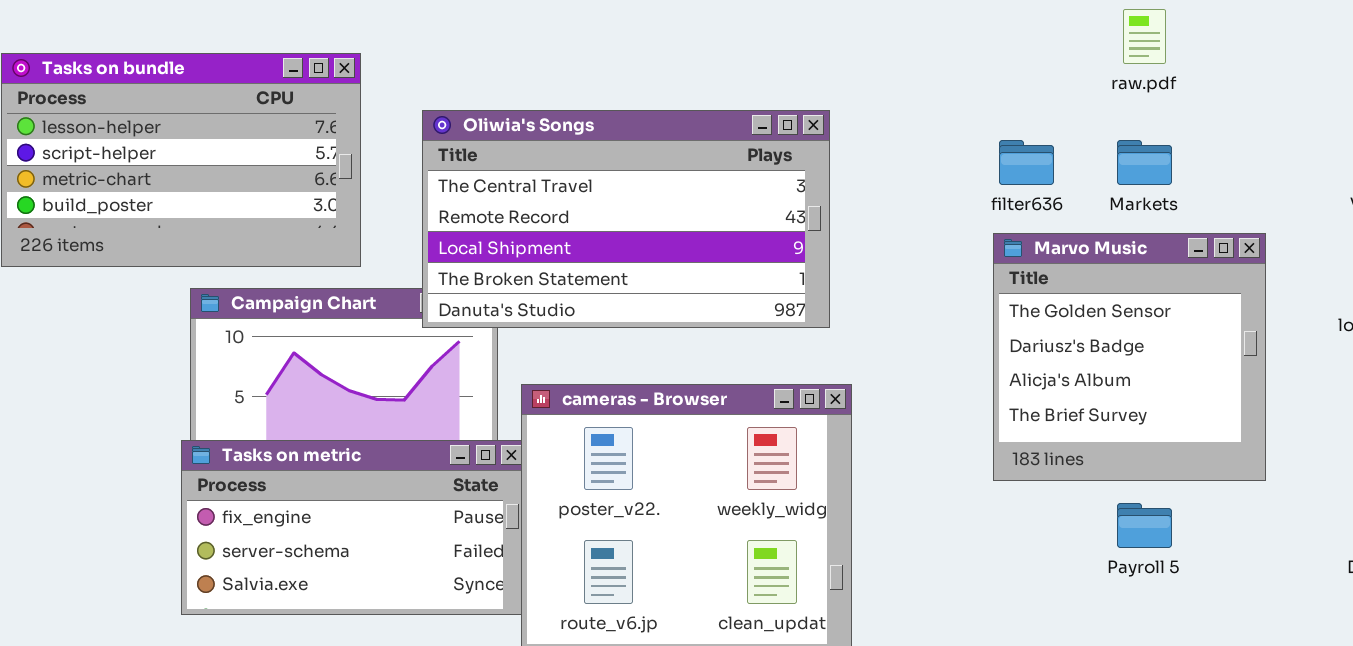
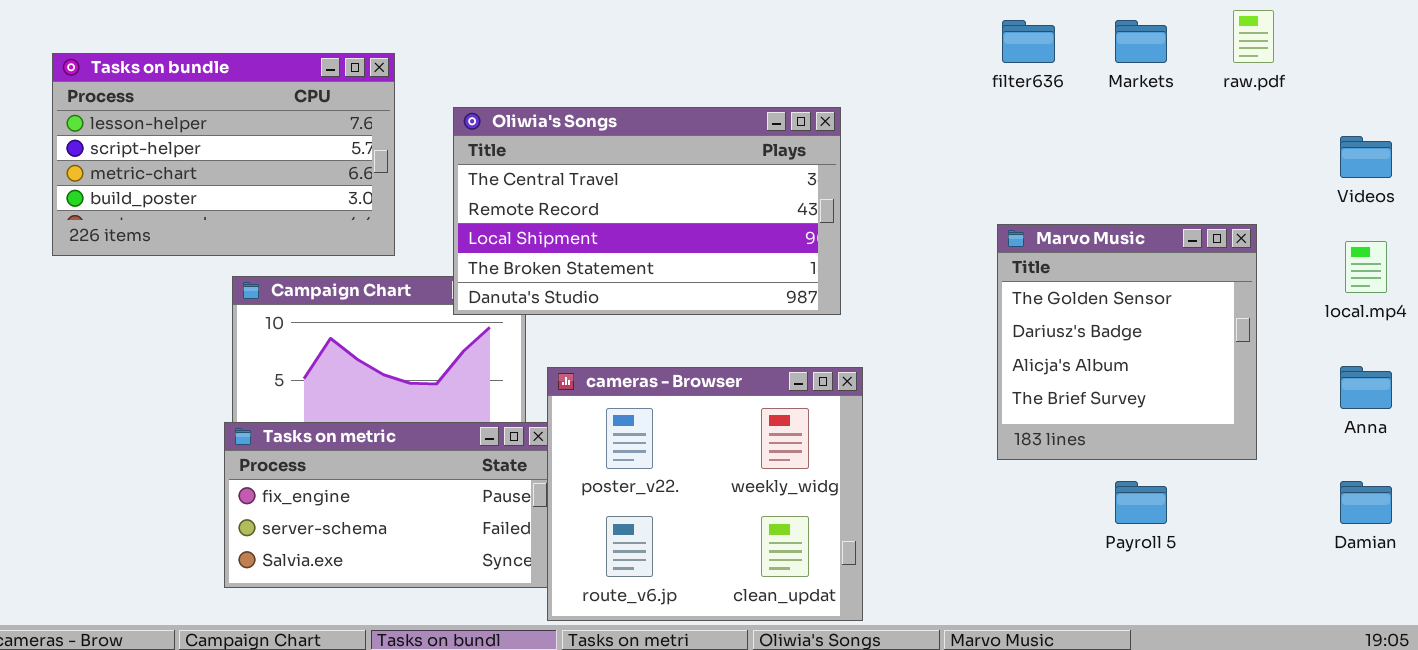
raw.pdf: [1123,9,1166,64] -> [1233,10,1274,63], moved
filter636: [999,140,1054,185] -> [1002,20,1055,63], moved
Markets: [1117,140,1172,185] -> [1115,20,1167,63], moved

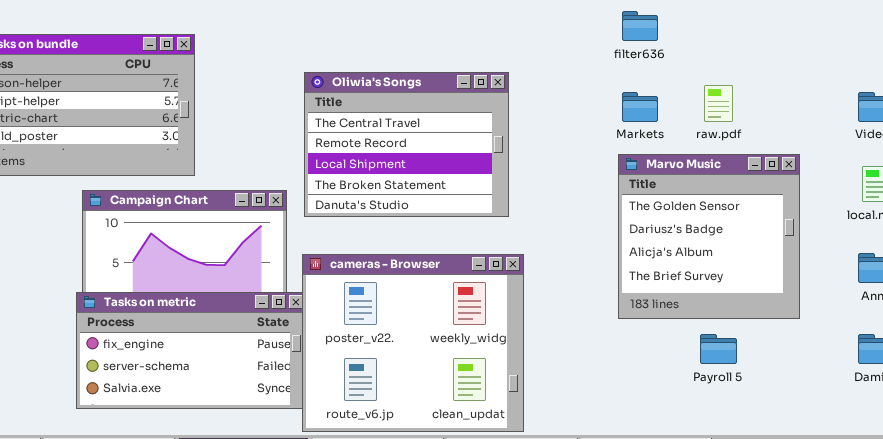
raw.pdf: [1233,10,1274,63] -> [704,85,733,122], moved
Markets: [1115,20,1167,63] -> [622,92,658,122], moved
Oliwia's Songs: [453,107,841,315] -> [304,72,509,217], resized

